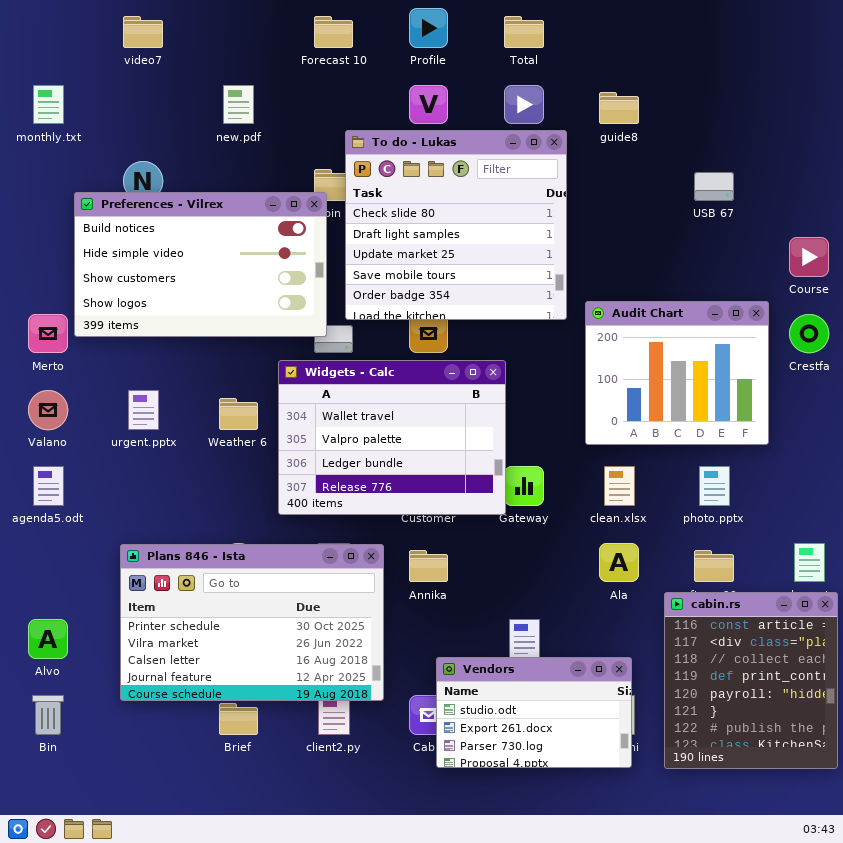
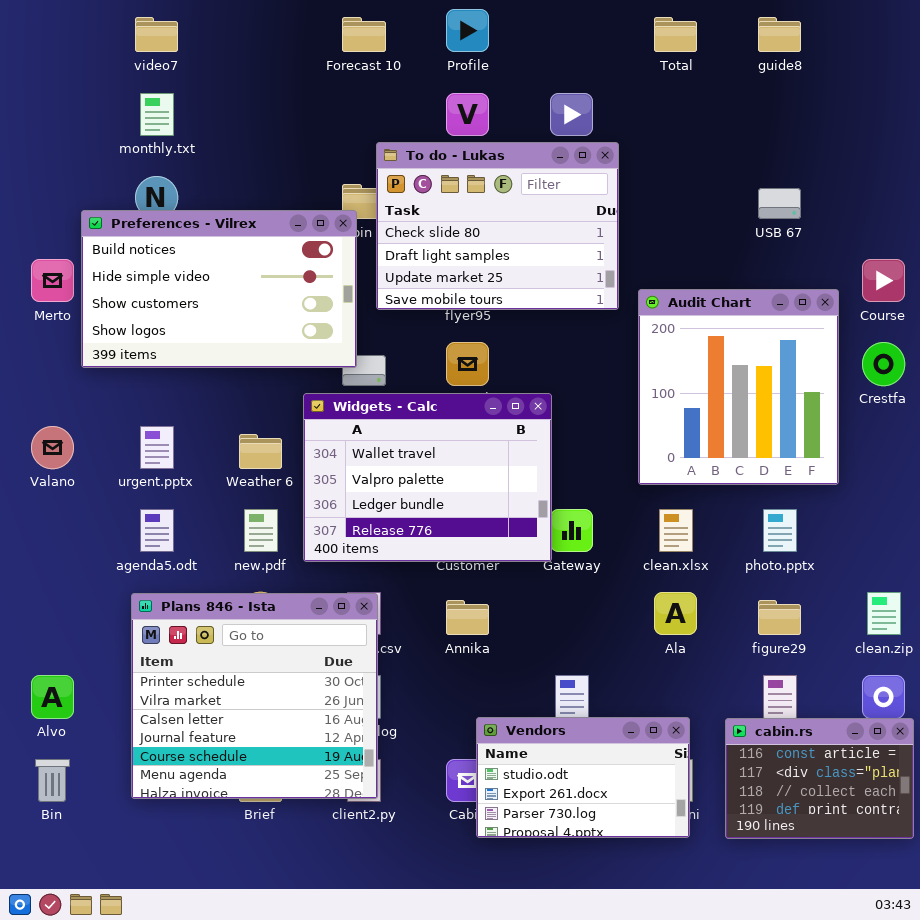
Total: [504,16,544,48] -> [654,17,697,52], moved
monthly.txt: [33,85,64,124] -> [140,93,174,136], moved
new.pdf: [223,85,254,124] -> [244,509,278,552], moved
guide8: [599,92,639,124] -> [758,17,801,52], moved
To do - Lukas: [345,130,567,320] -> [376,142,619,310], resized
Audit Chart: [585,301,769,445] -> [638,289,839,485], resized
Merto: [28,314,68,353] -> [31,259,74,302], moved
agenda5.odt: [33,466,64,506] -> [140,509,174,552], moved
Plans 846 - Ista: [120,544,384,701] -> [131,593,378,799], resized
cabin.rs: [664,592,838,769] -> [725,718,914,839], resized

